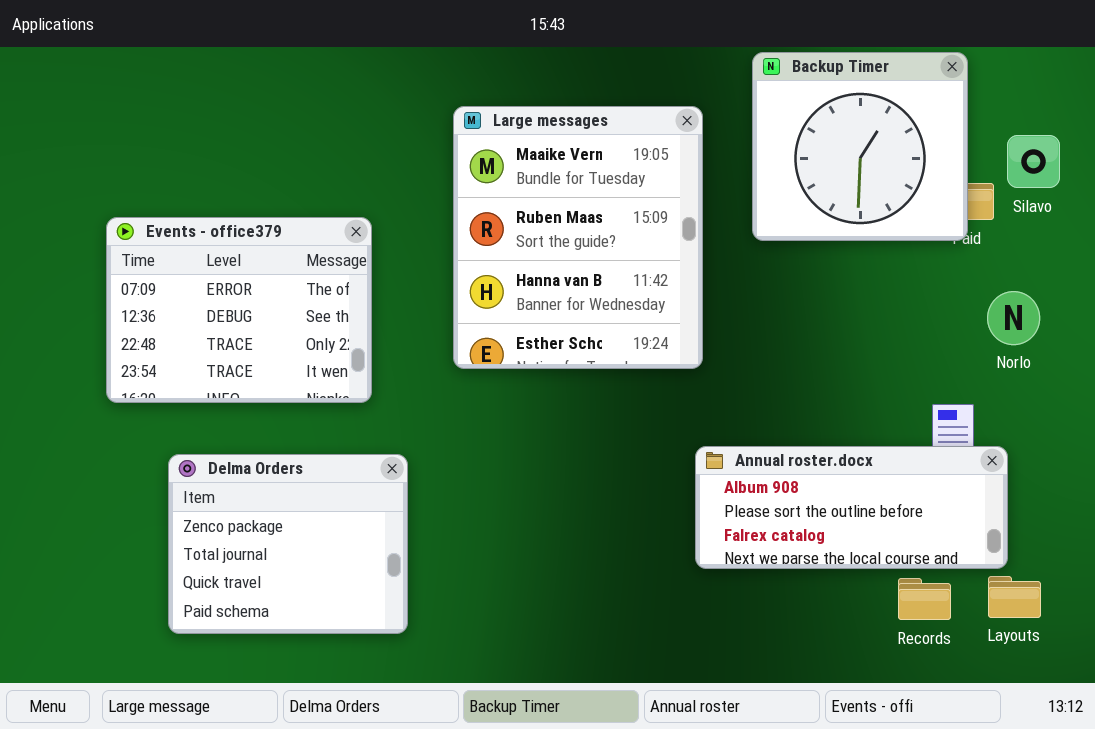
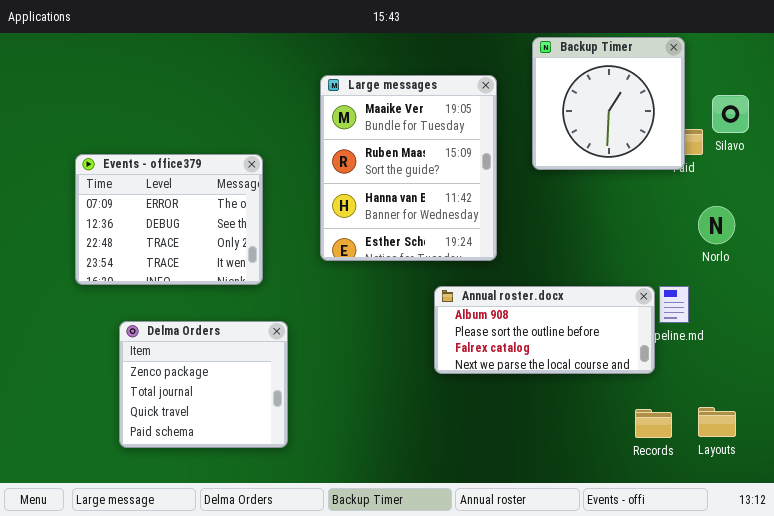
Annual roster.docx: [695,446,1008,569] -> [434,286,655,374], moved

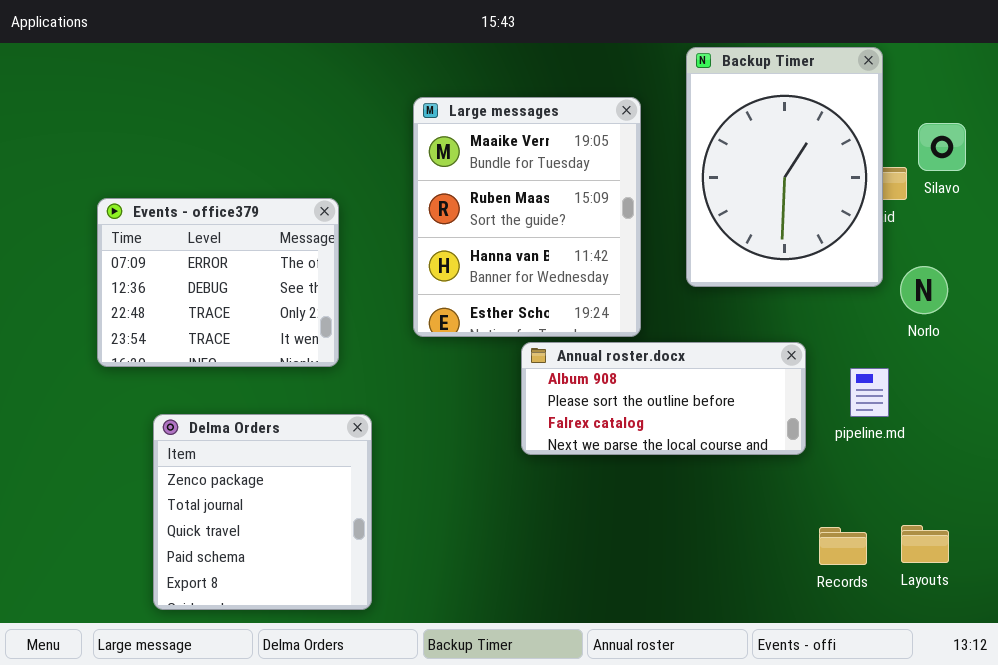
Backup Timer: [532,37,685,170] -> [686,47,883,287], resized
Annual roster.docx: [434,286,655,374] -> [521,342,806,455], moved
Delma Orders: [119,321,288,448] -> [153,414,372,610], resized

